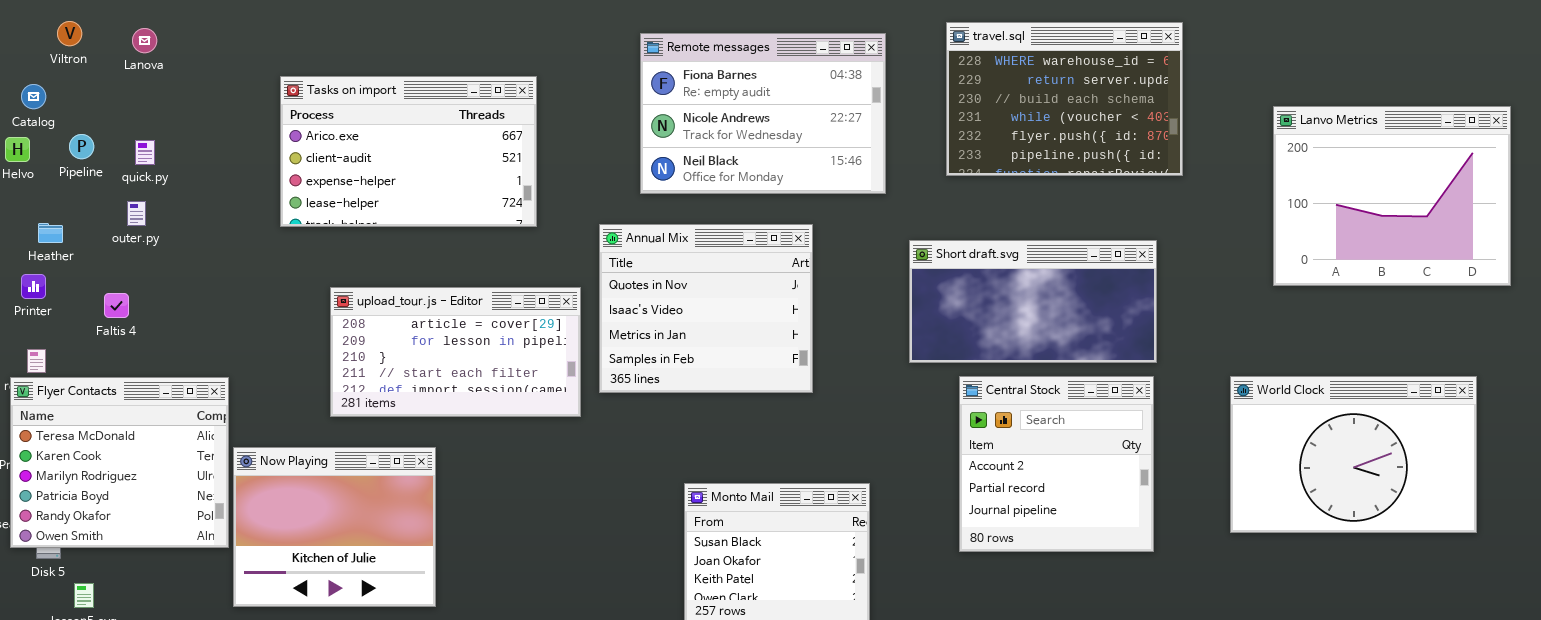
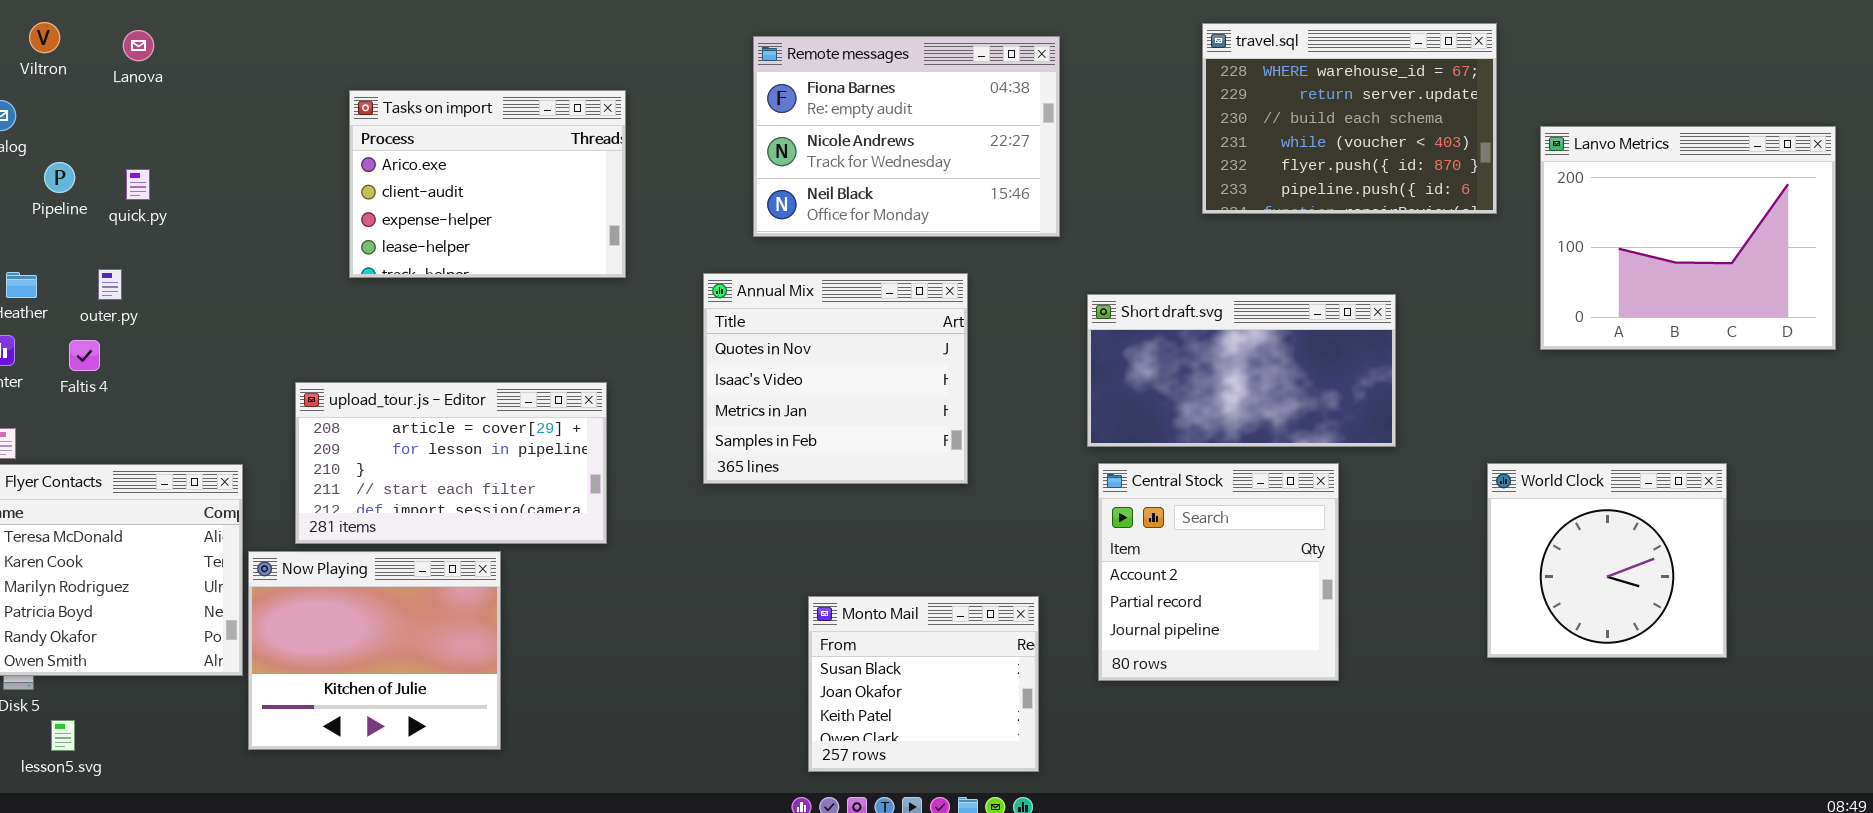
travel.sql: [946,22,1183,176] -> [1202,23,1497,214], moved
Tasks on import: [280,76,537,227] -> [349,90,626,278], resized
outer.py: [127,201,146,226] -> [98,269,122,300], moved
upload_tour.js - Editor: [330,287,581,417] -> [295,382,607,544], moved
Faltis 4: [104,293,129,318] -> [69,340,100,371], moved
Central Stock: [959,376,1154,552] -> [1098,463,1339,681], moved
World Clock: [1230,376,1477,533] -> [1487,463,1727,658], resized

